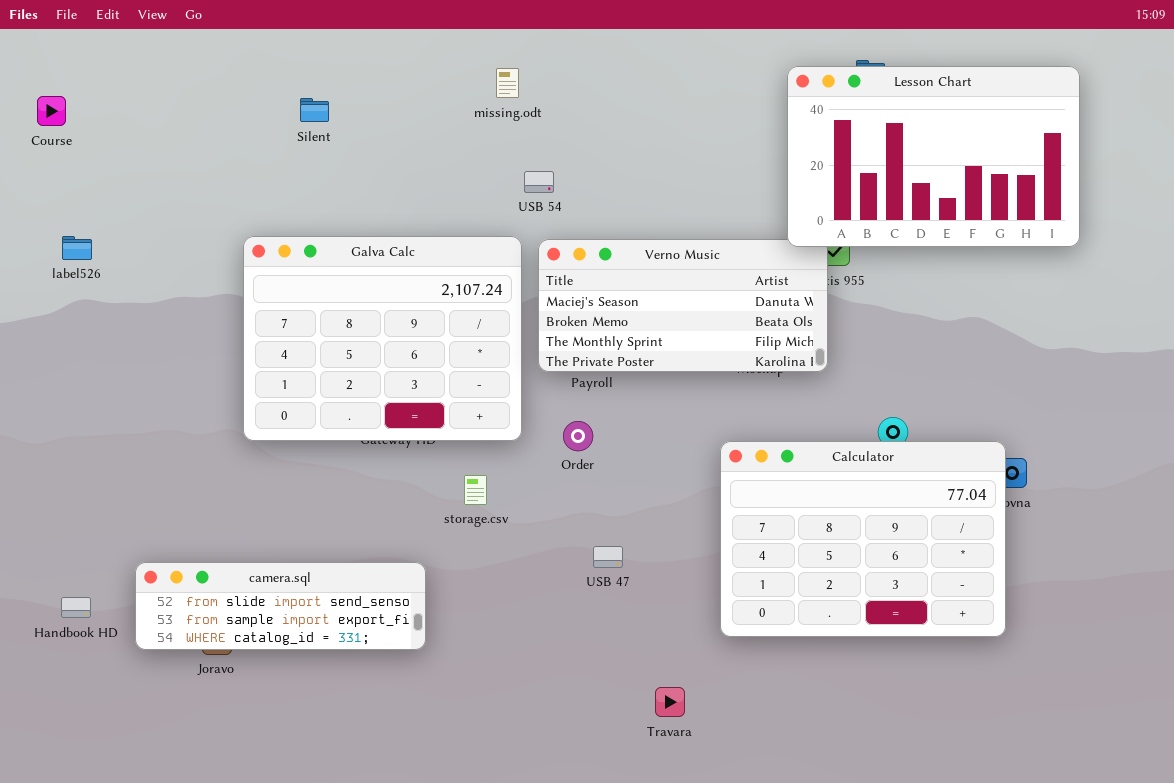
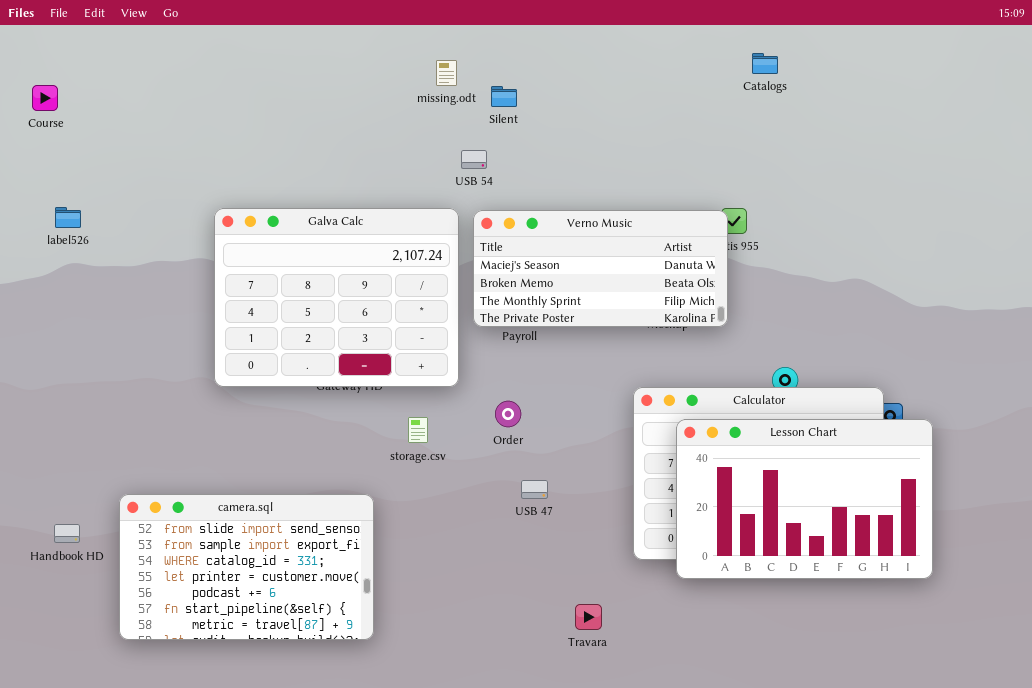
Lesson Chart: [787,66,1080,247] -> [676,419,933,579], moved
Silent: [300,98,329,122] -> [491,86,517,107], moved
Order: [563,421,593,451] -> [495,401,521,427], moved
camera.sql: [135,562,426,650] -> [119,494,374,640], resized

